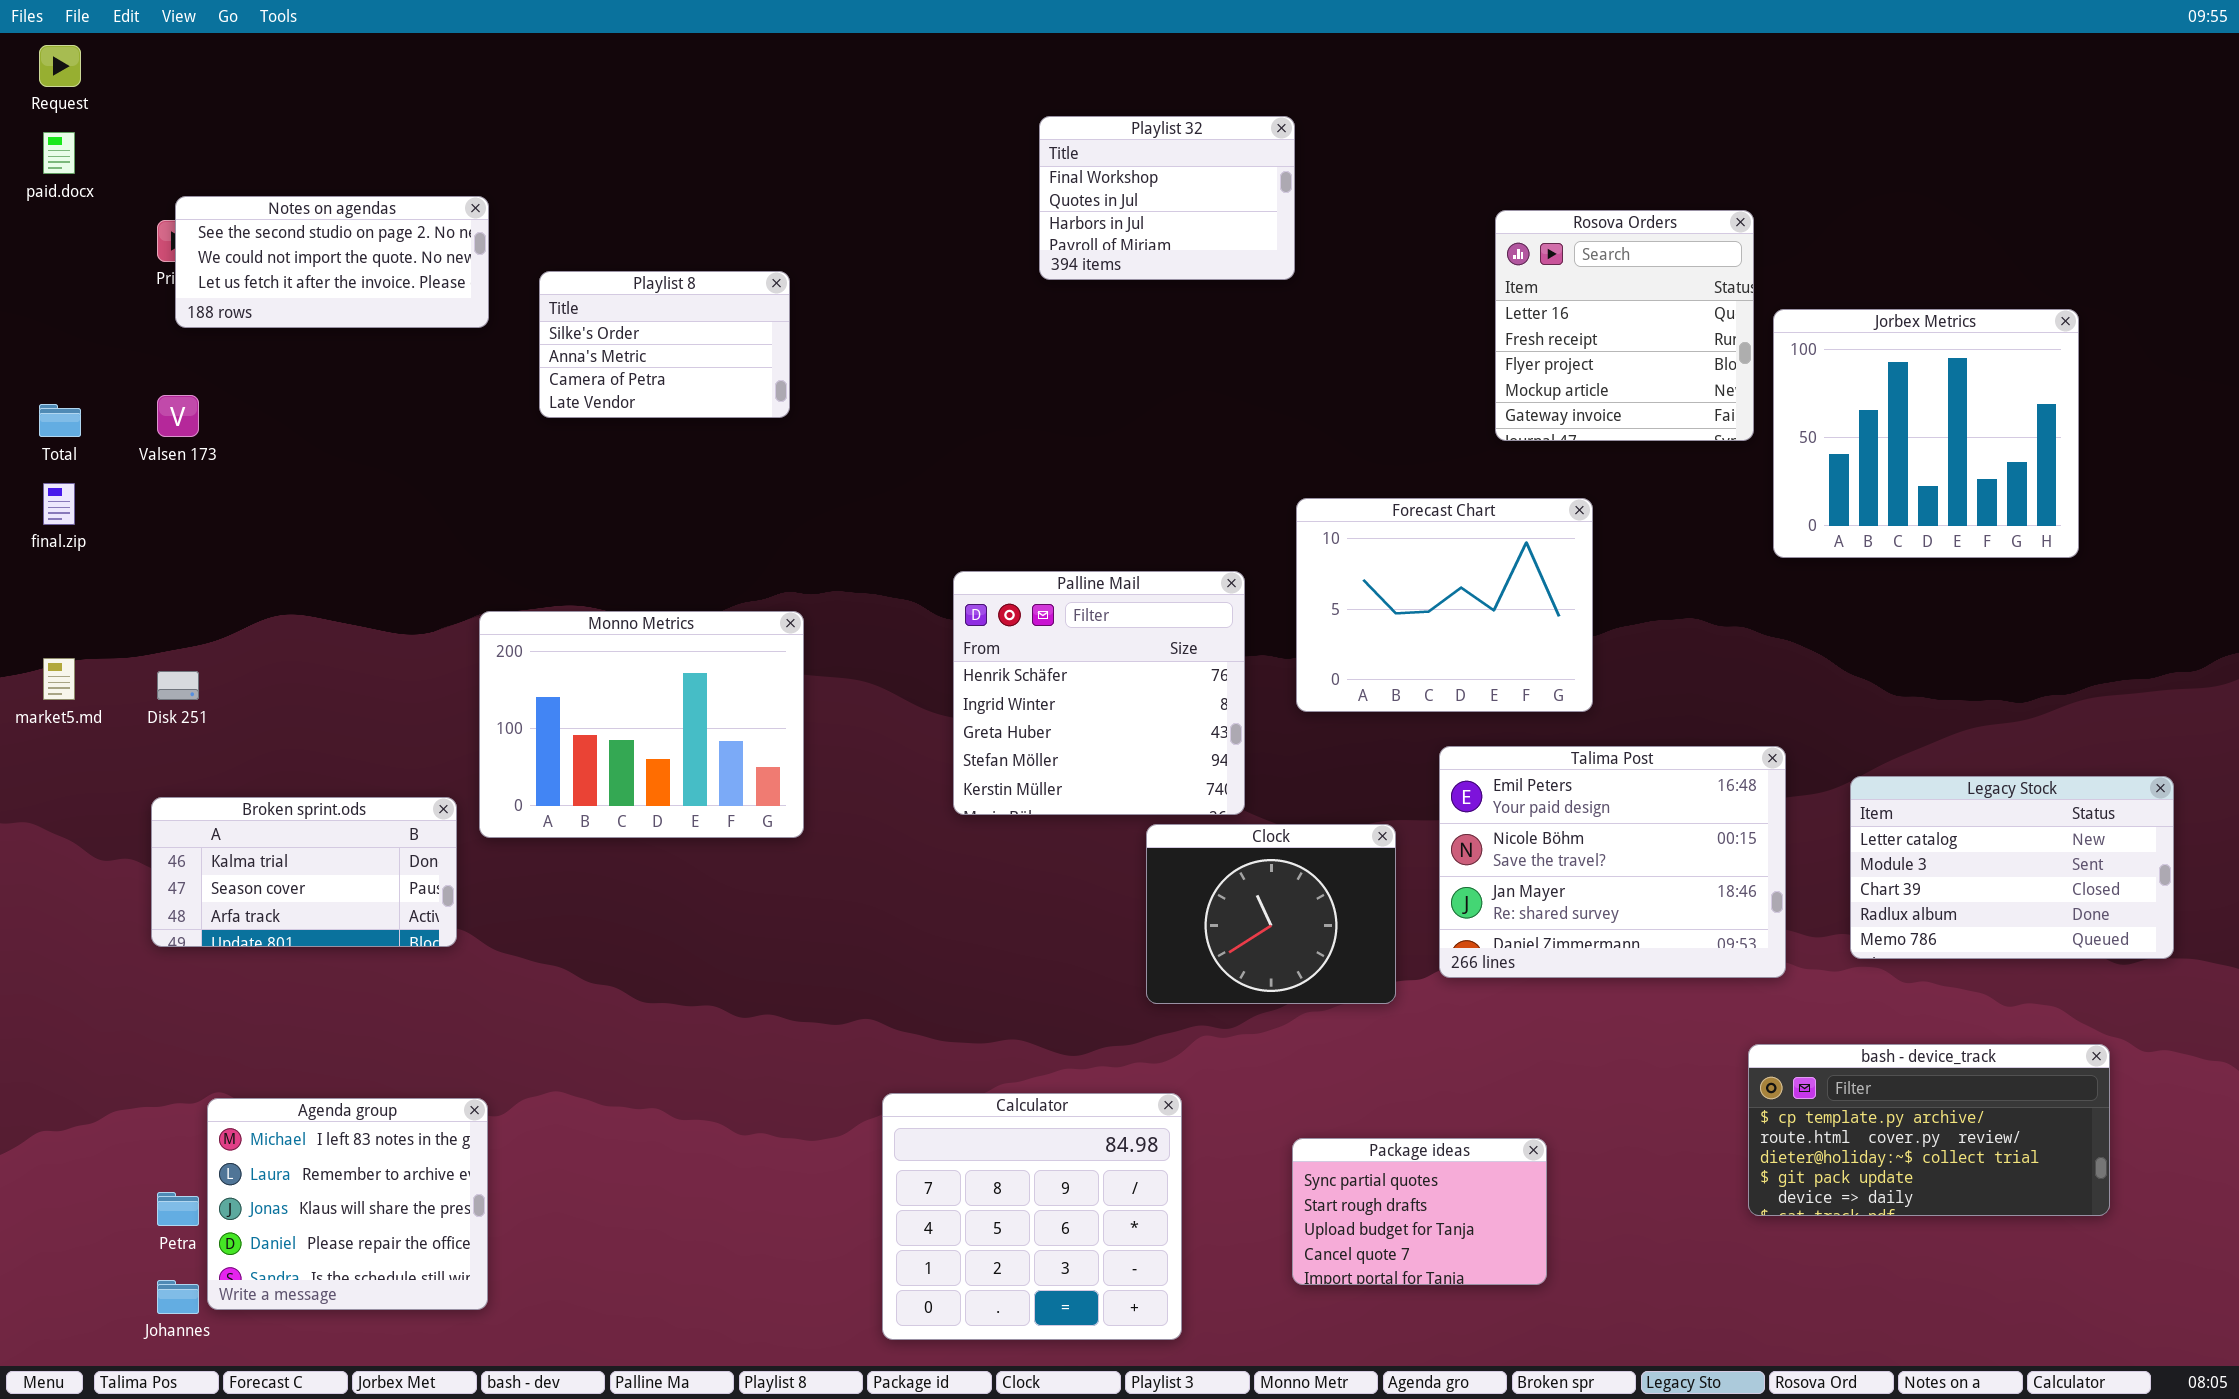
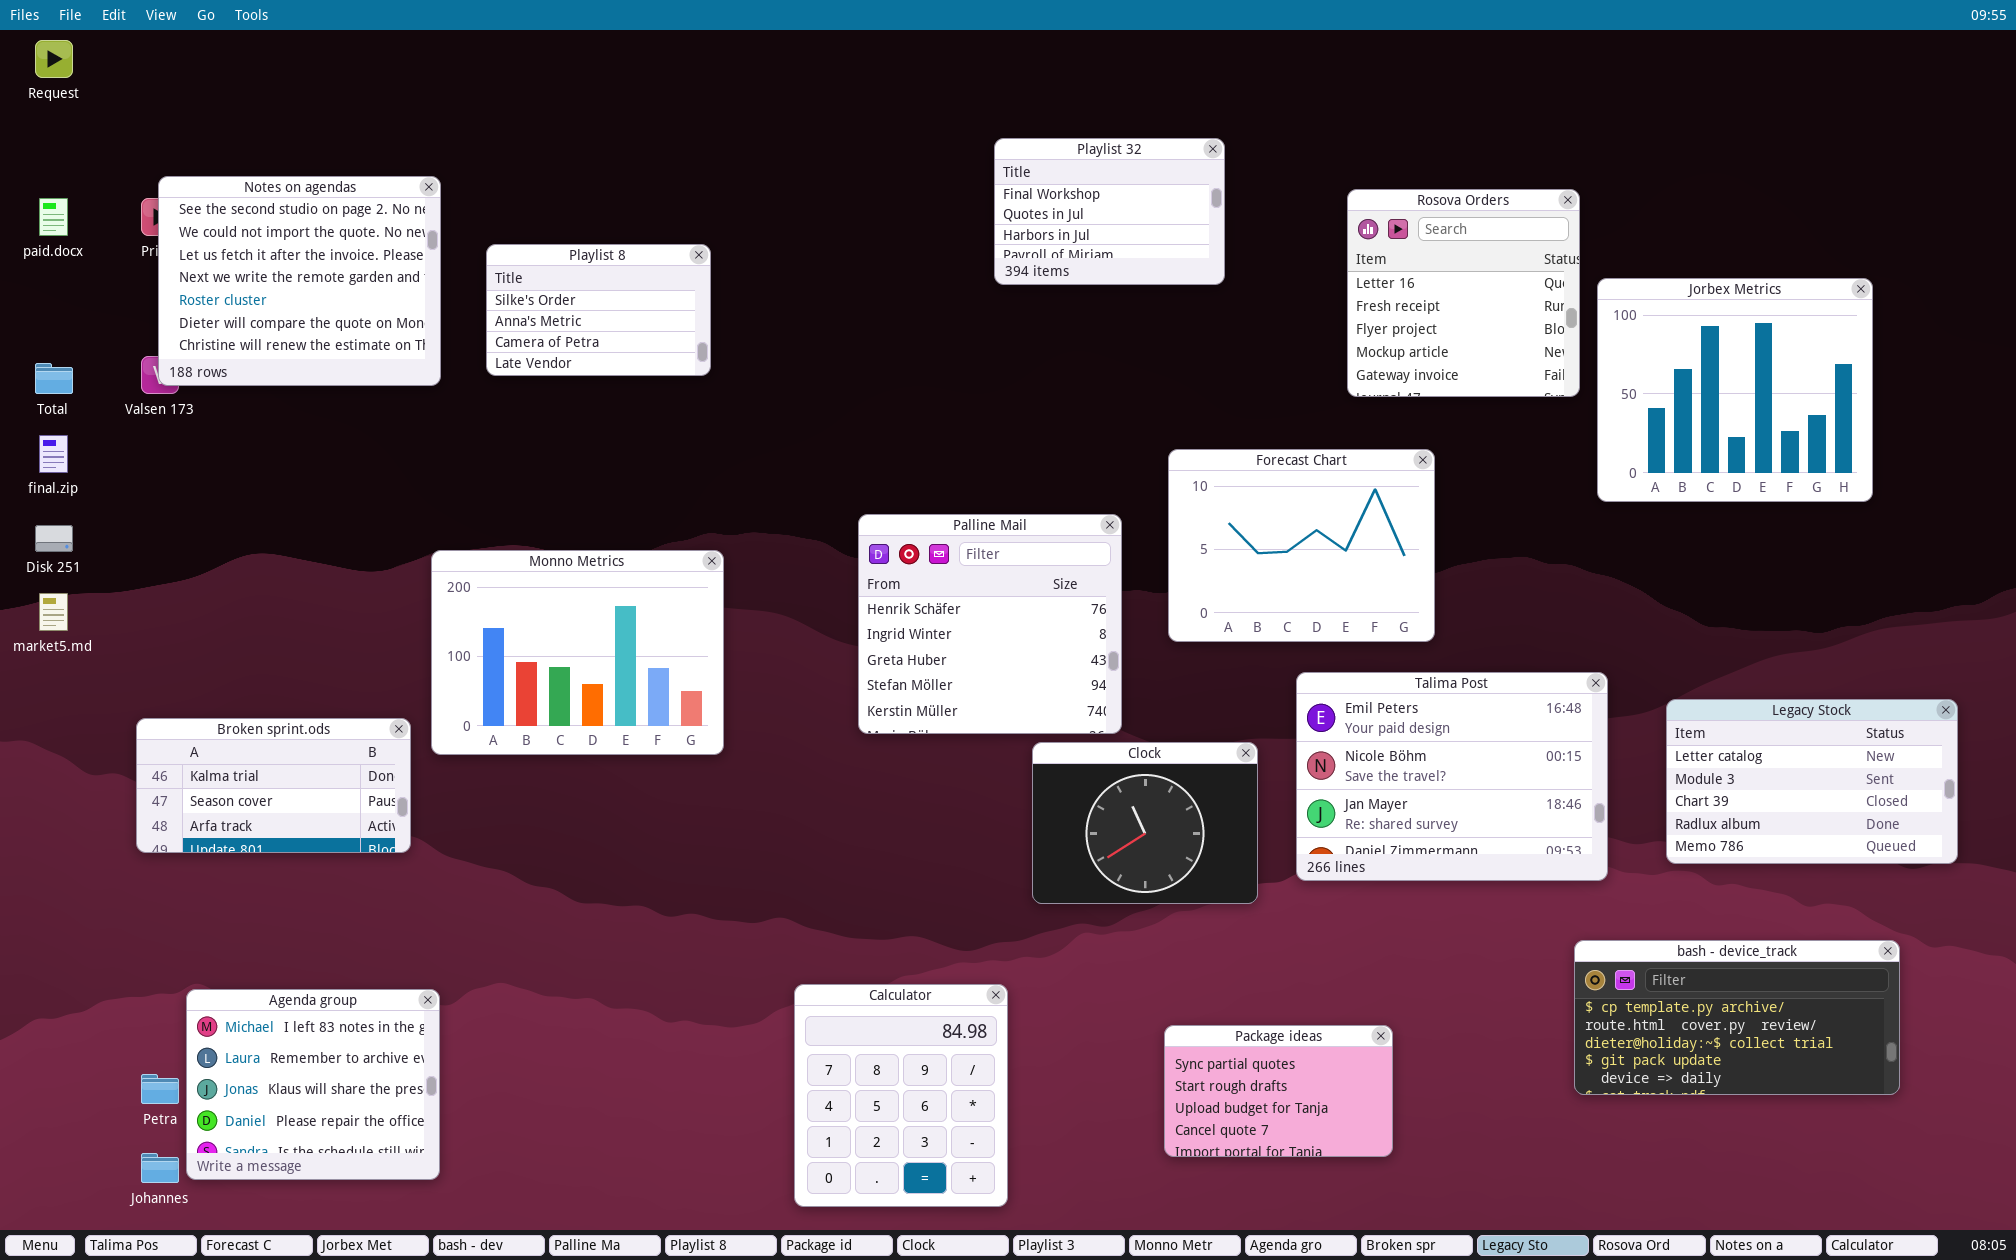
Playlist 32: [1039,116,1295,280] -> [994,138,1225,285], moved
paid.docx: [43,132,75,174] -> [39,198,68,236], moved
Notes on agendas: [175,196,489,328] -> [158,176,441,386], resized
Disk 251: [157,671,199,700] -> [35,525,73,552], moved
Calculator: [882,1093,1182,1340] -> [794,984,1008,1207], resized

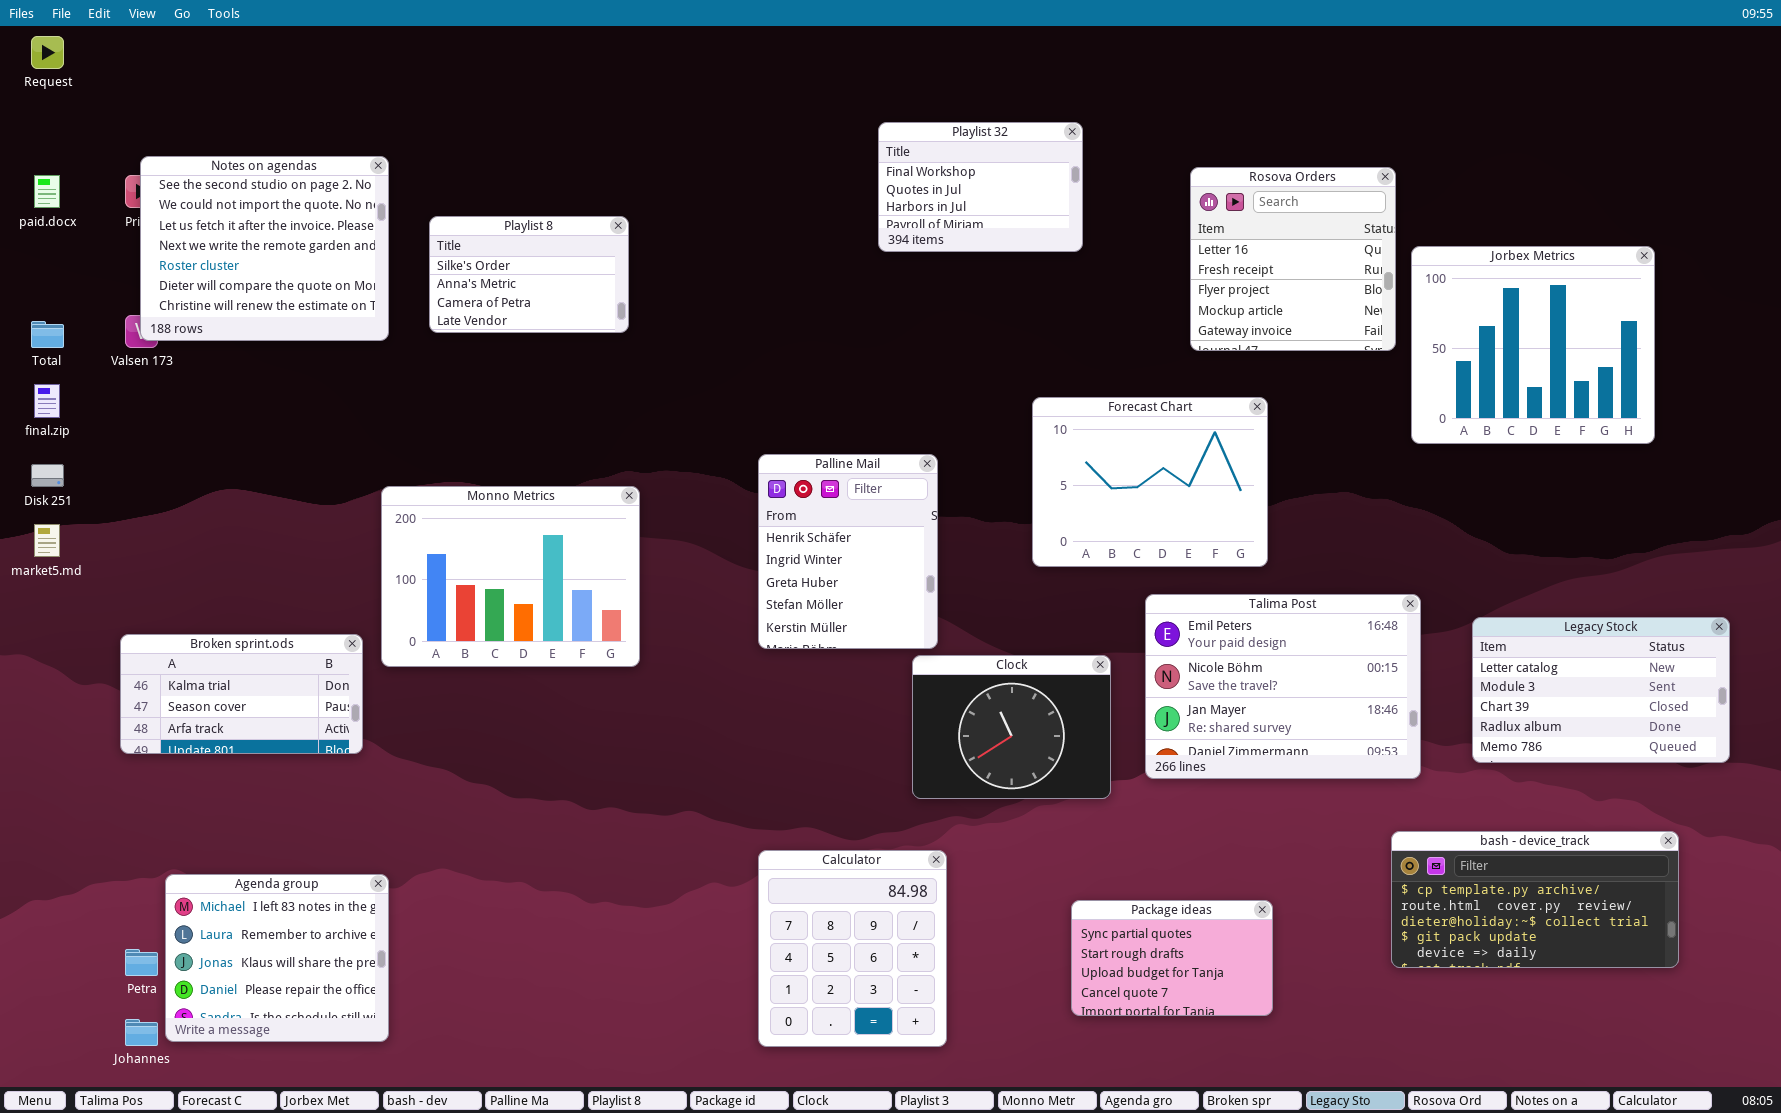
Palline Mail: [858,514,1122,734] -> [758,454,938,649], resized
Calculator: [794,984,1008,1207] -> [758,850,947,1047], moved
Package ideas: [1164,1025,1393,1157] -> [1071,900,1273,1016], moved

